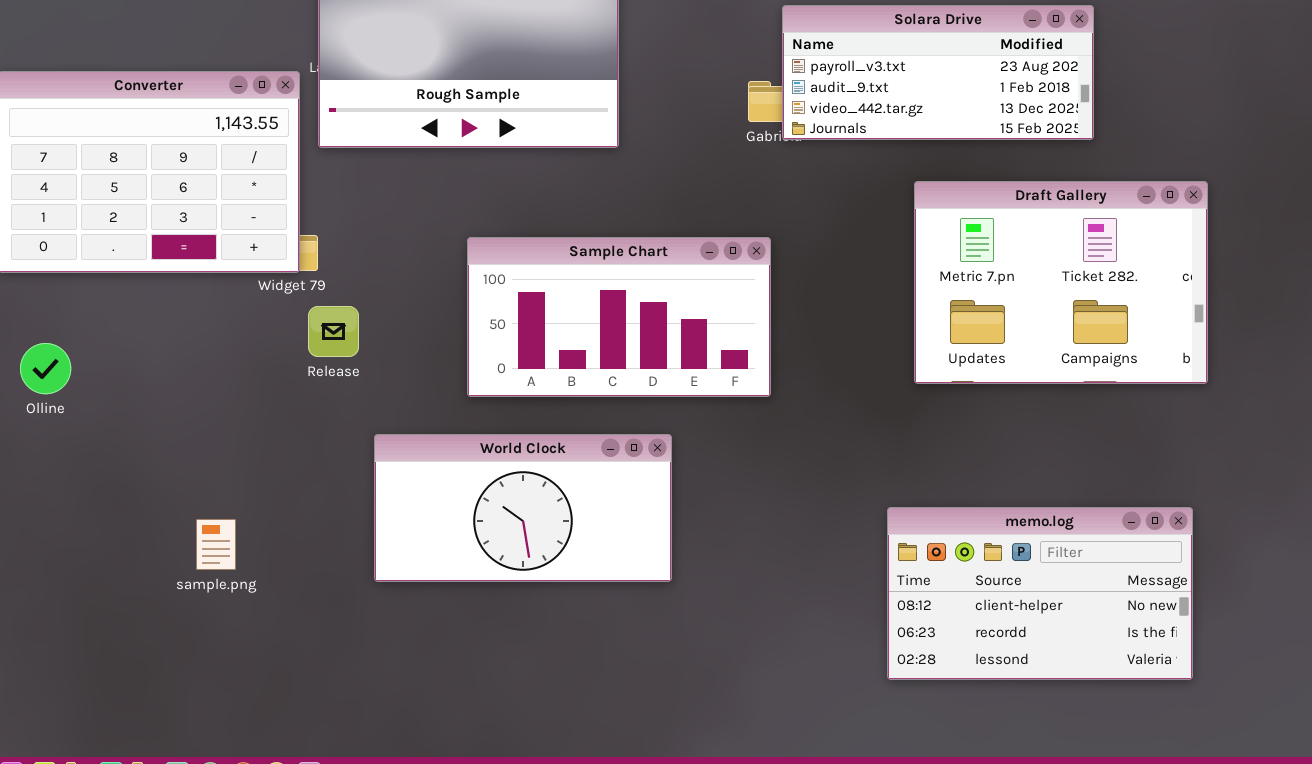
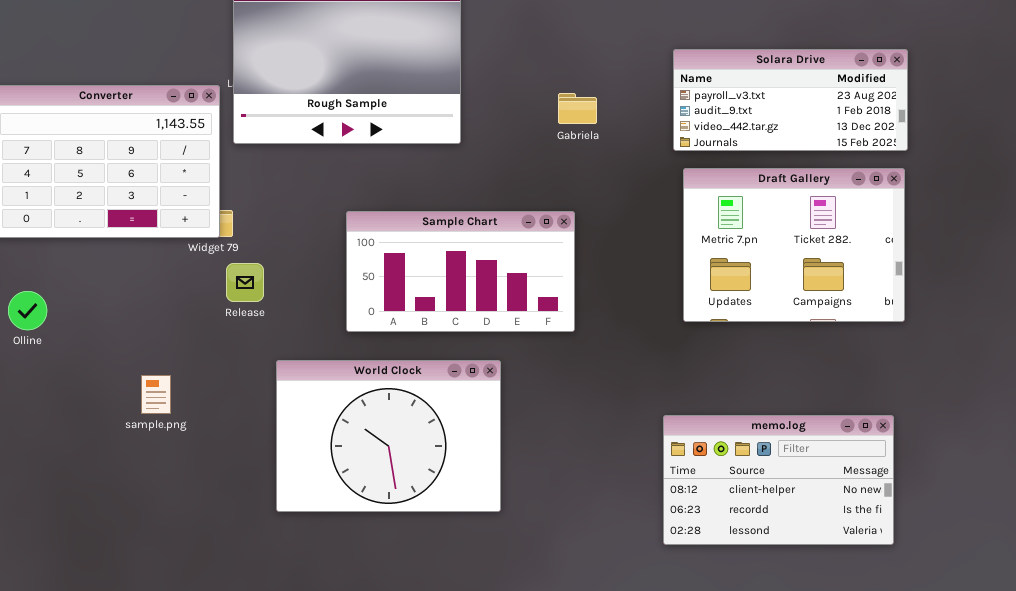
Solara Drive: [782,5,1094,140] -> [673,49,908,151], moved
World Clock: [374,434,672,582] -> [276,360,501,512], resized
sample.png: [196,519,236,570] -> [141,375,171,414], moved

